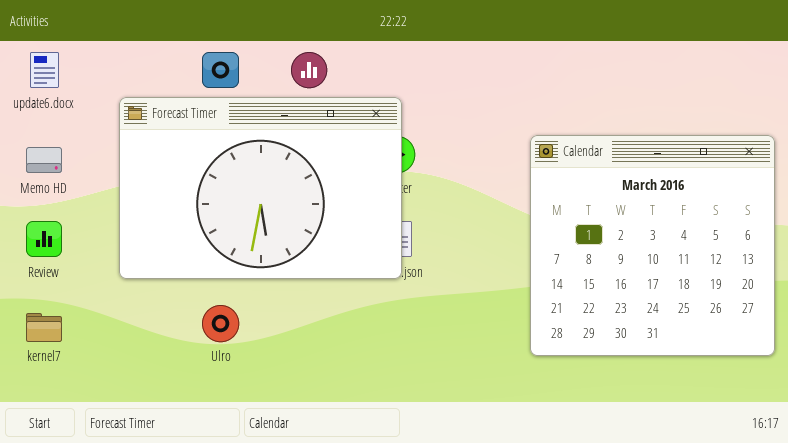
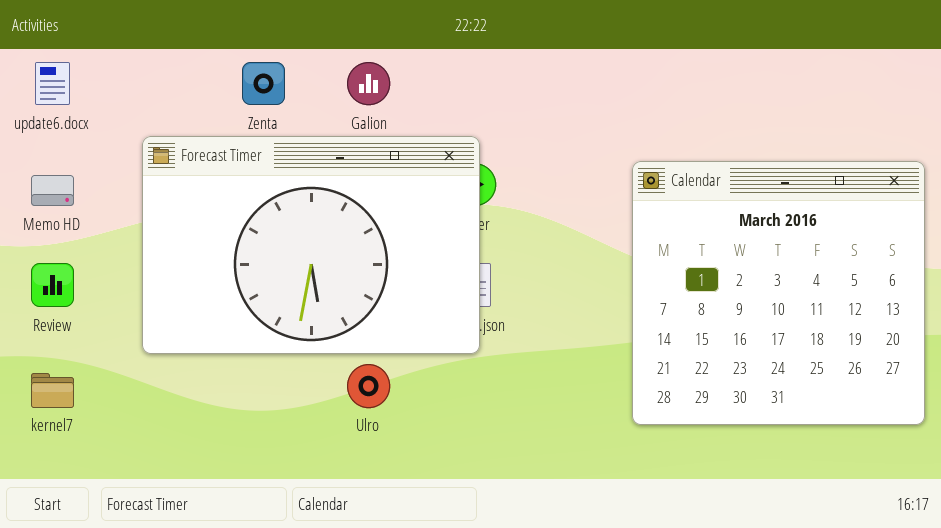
Forecast Timer: [119,97,402,279] -> [142,136,480,354], moved
Ulro: [202,305,239,342] -> [347,364,390,408], moved

